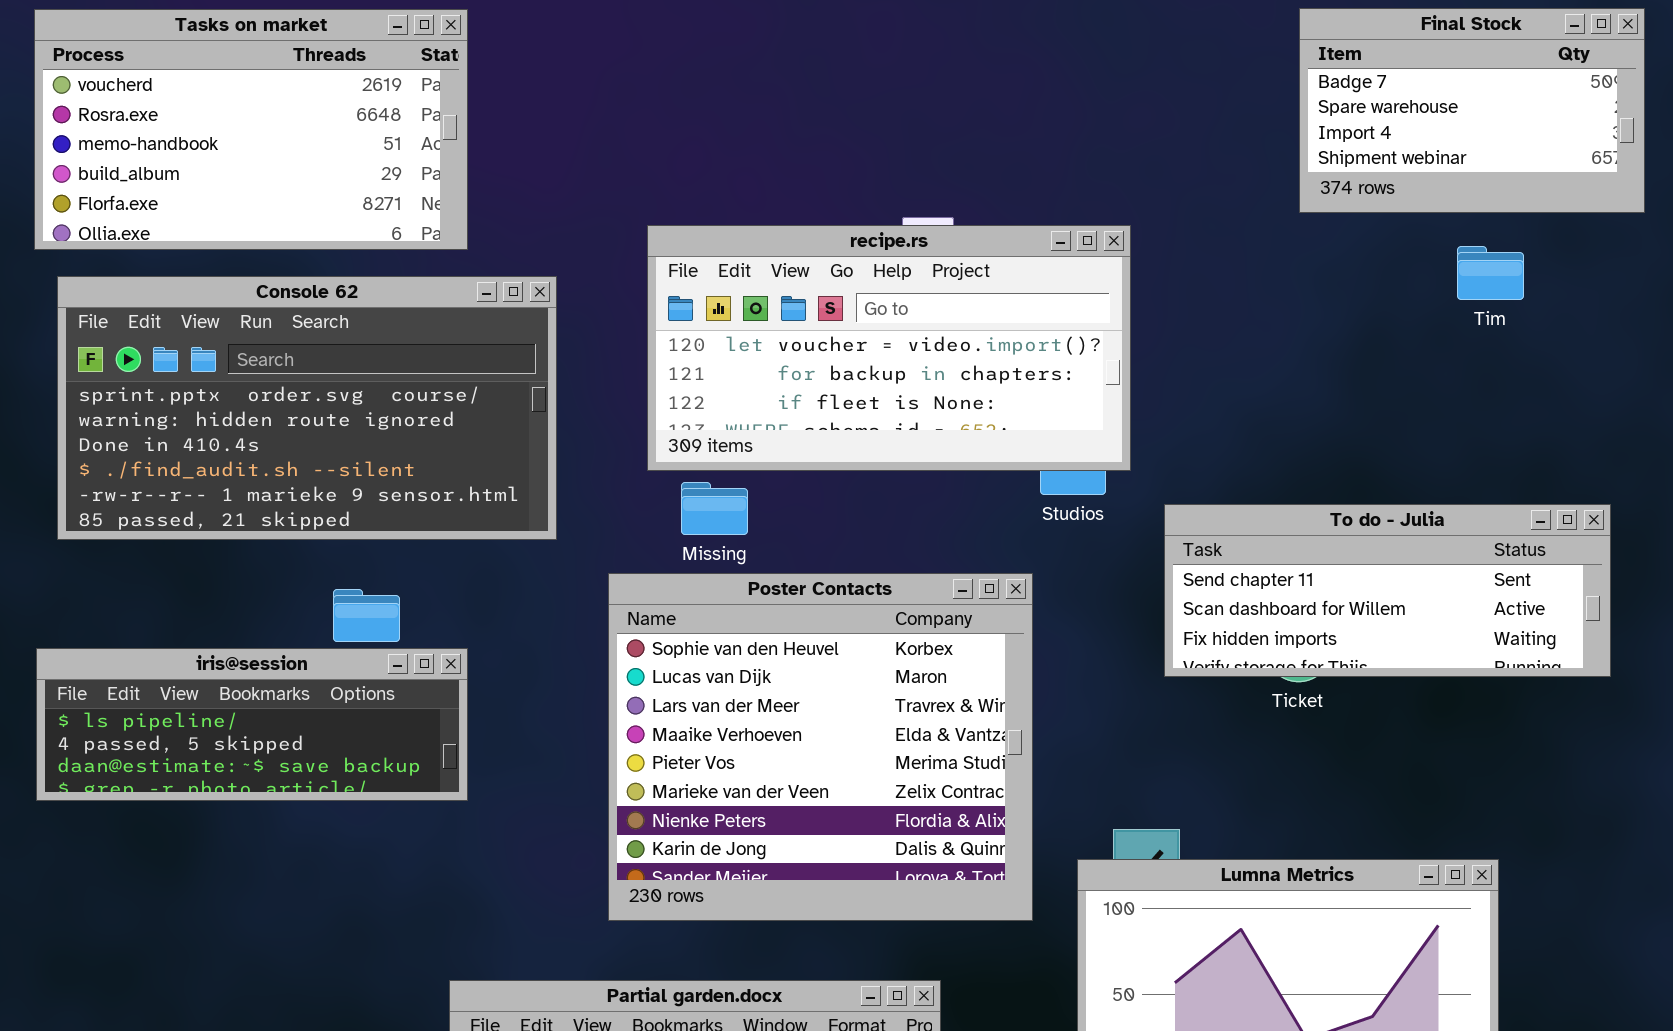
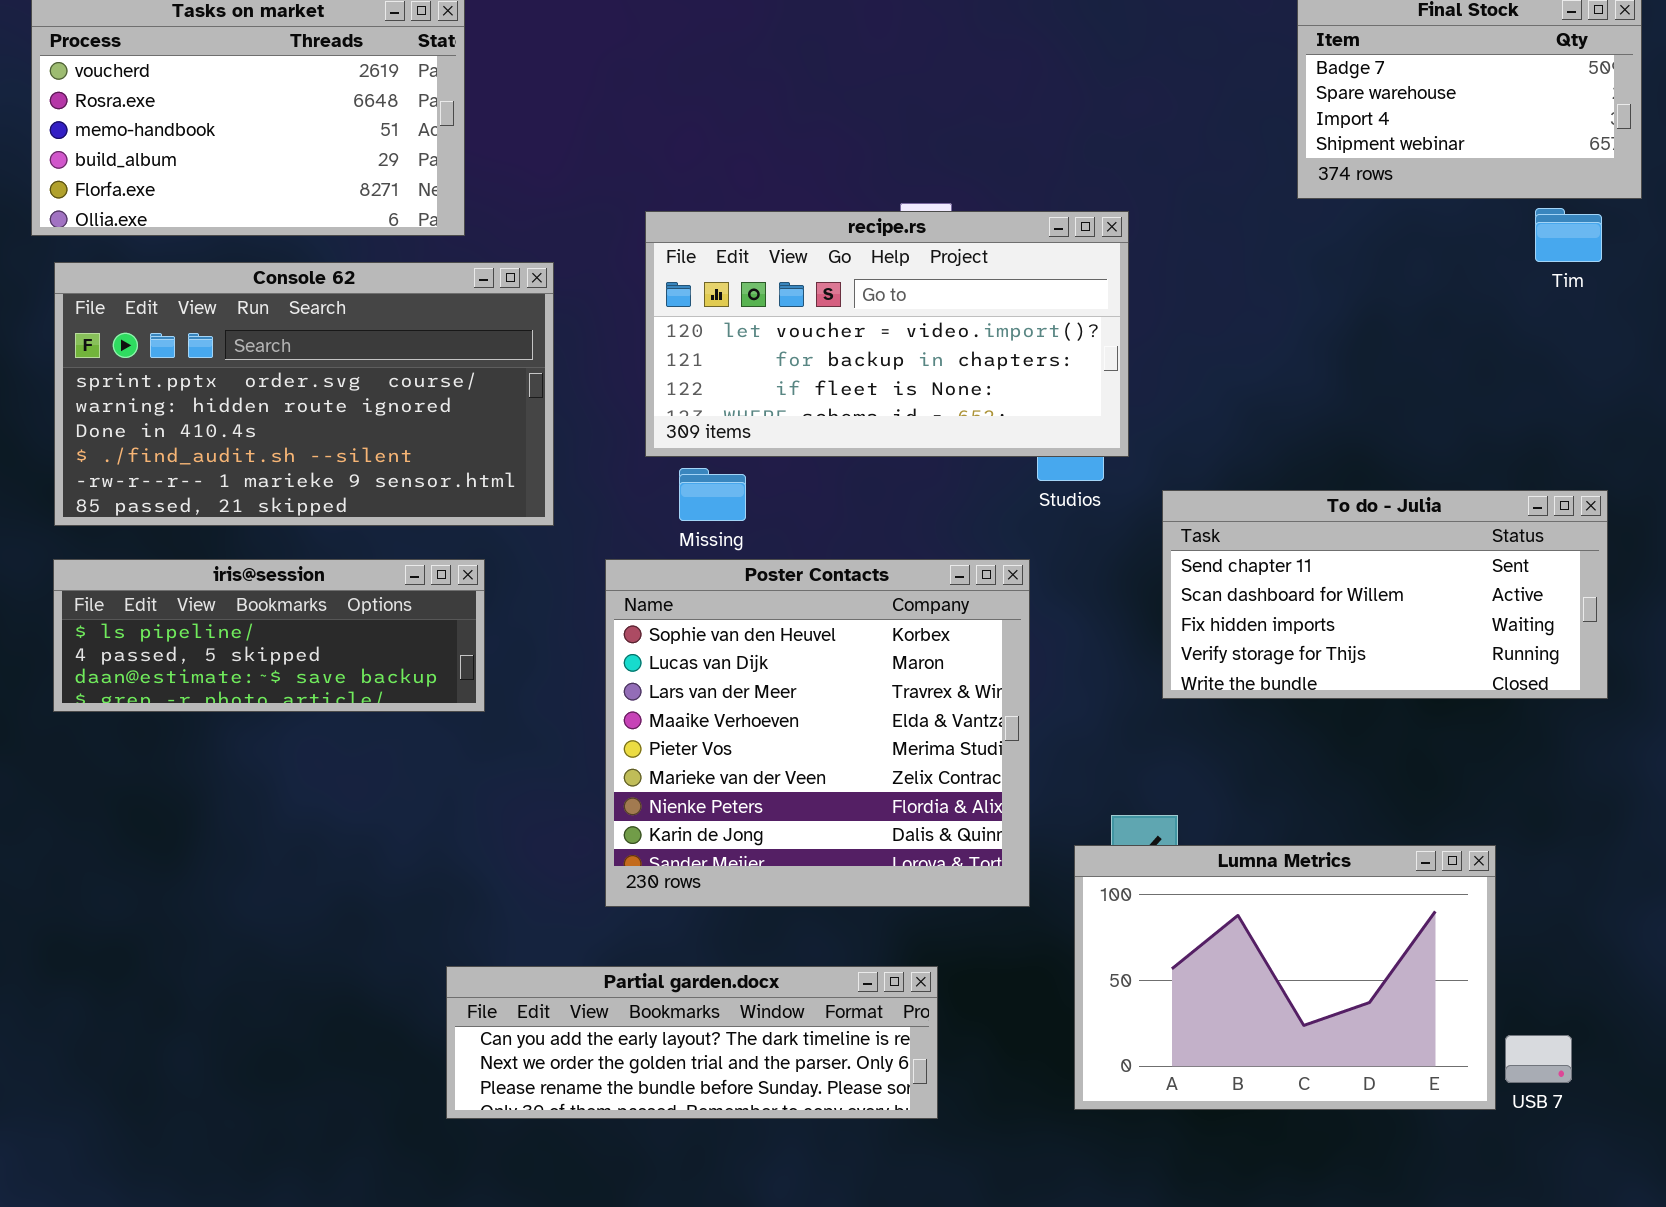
Tim: [1457,246,1524,300] -> [1535,208,1602,262], moved
To do - Julia: [1164,504,1611,677] -> [1162,490,1608,699], resized
iris@session: [36,648,468,801] -> [53,559,485,712], moved

